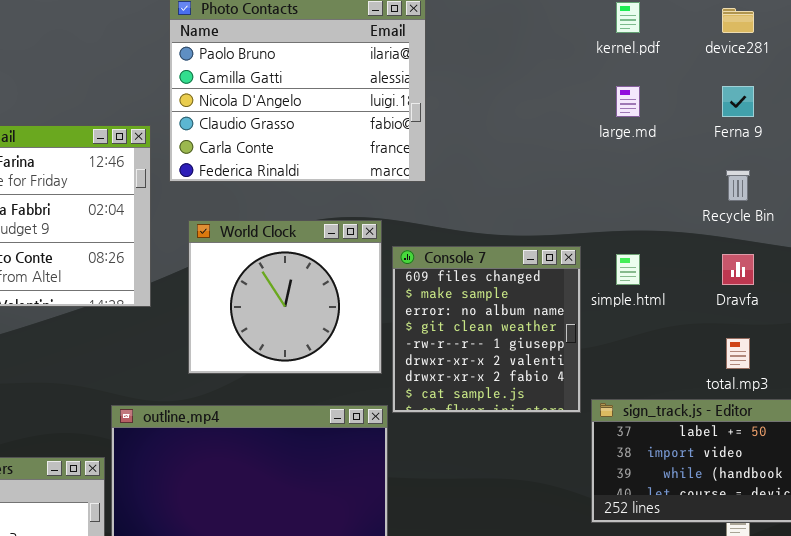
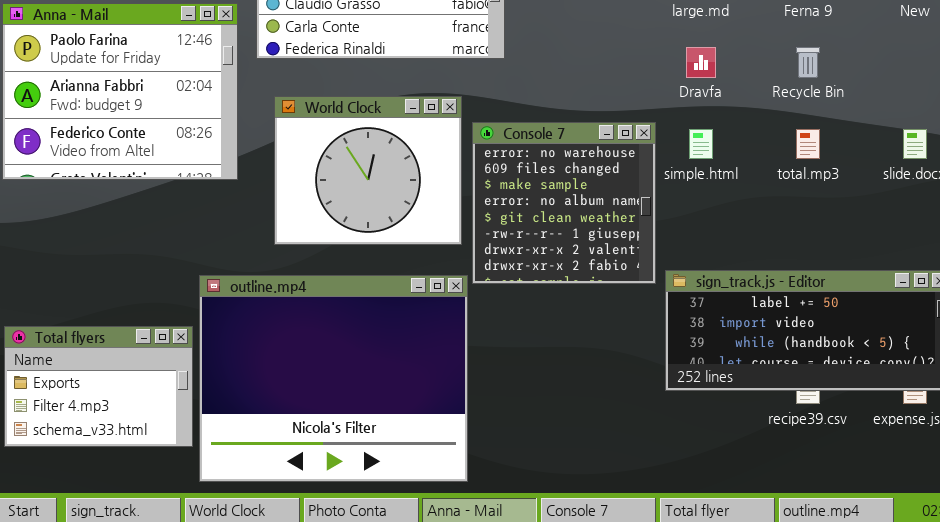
Console 7: [392,246,581,413] -> [472,122,656,284], scrolled up 1 row
Dravfa: [722,254,754,285] -> [686,47,716,78], moved
total.mp3: [726,338,750,369] -> [796,129,820,159], moved

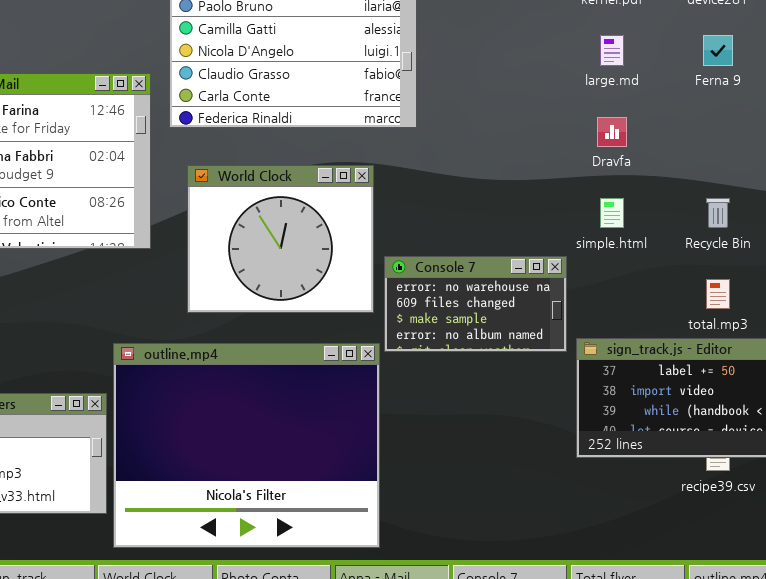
Recycle Bin: [796,47,820,78] -> [706,198,730,228], moved
Console 7: [472,122,656,284] -> [384,256,567,352], resized
total.mp3: [796,129,820,159] -> [706,279,730,309], moved

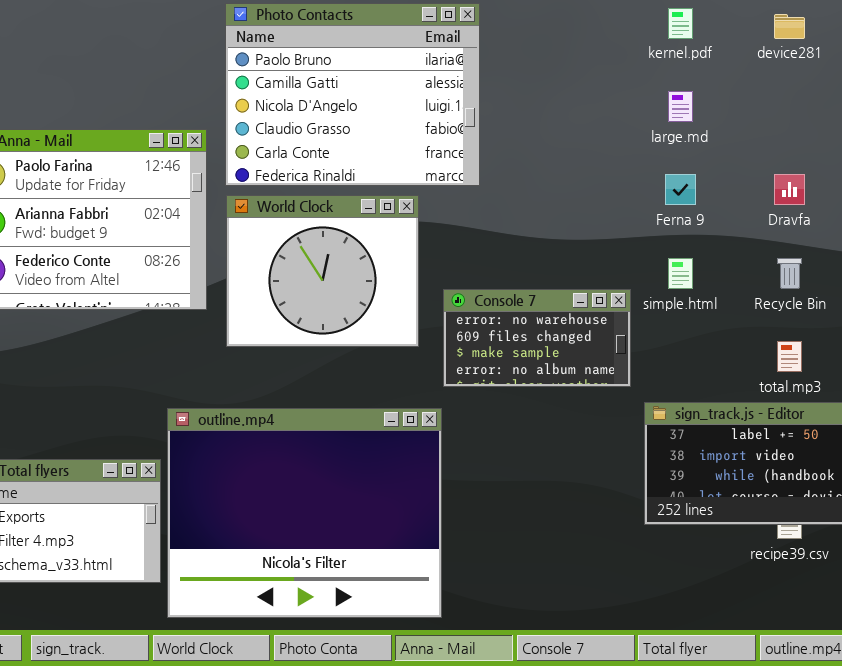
Ferna 9: [703,35,733,66] -> [665,174,696,205], moved
Dravfa: [597,117,627,147] -> [774,174,805,205], moved
World Clock: [187,165,374,313] -> [226,195,419,347], moved
Console 7: [384,256,567,352] -> [443,289,631,387], moved

